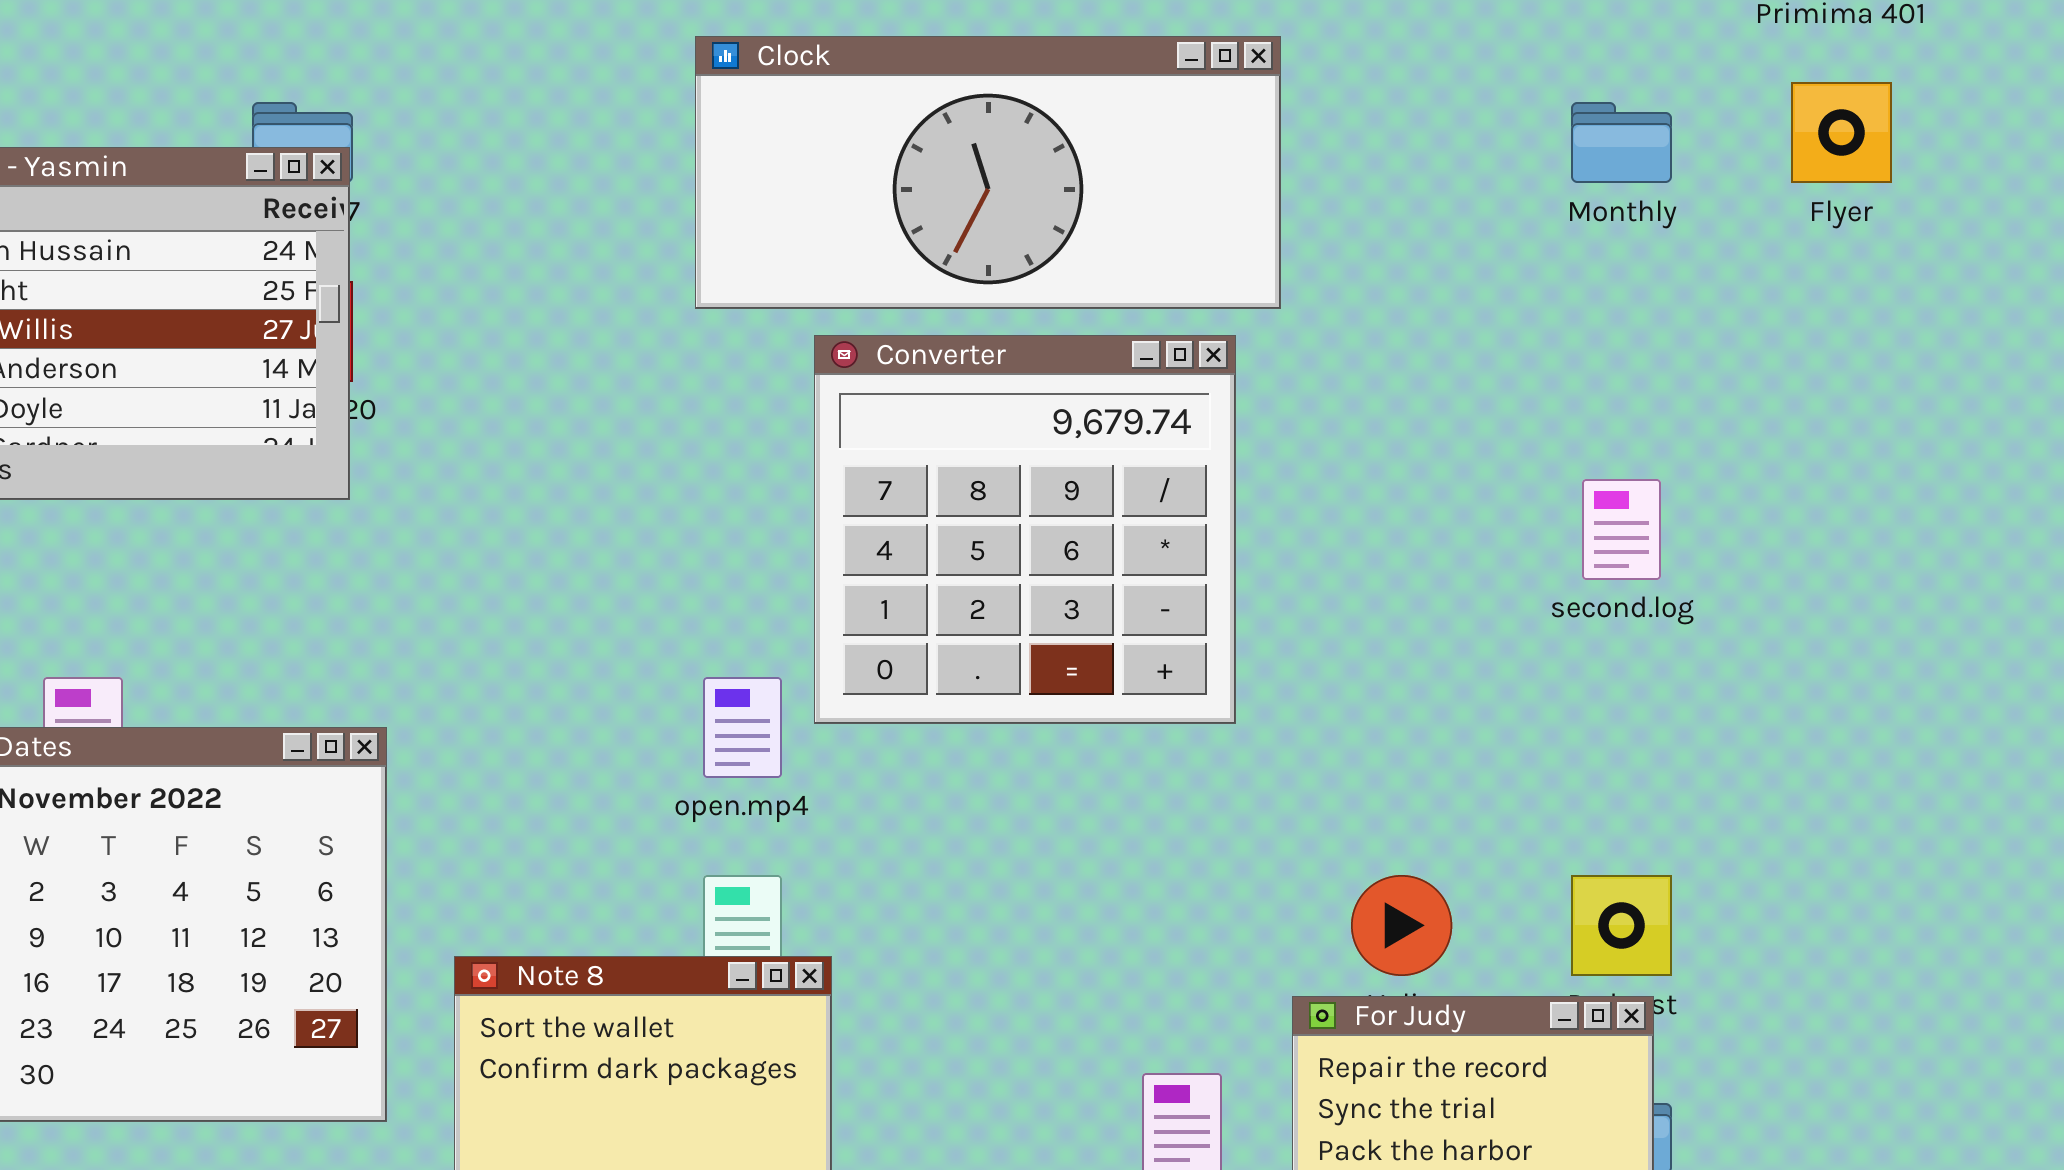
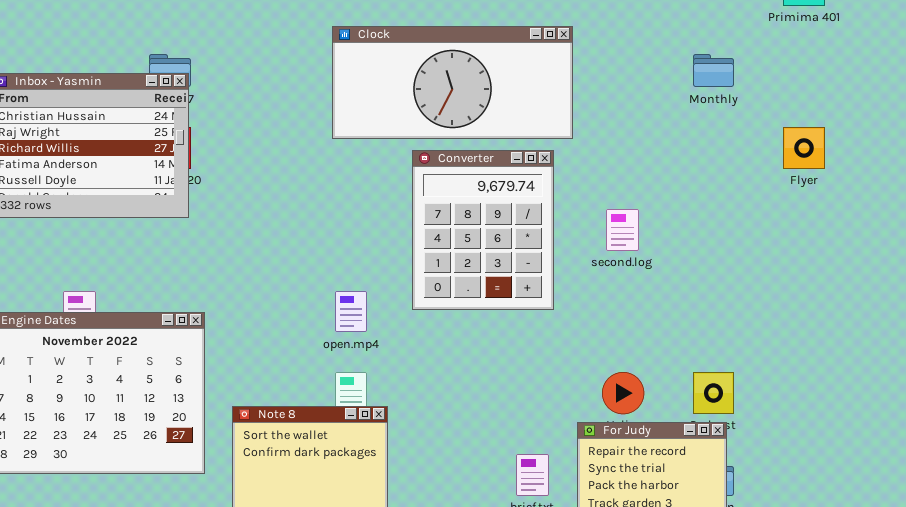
Flyer: [1791,82,1892,183] -> [783,127,825,169], moved
Converter: [814,335,1236,724] -> [412,150,554,310], resized
second.log: [1582,479,1661,580] -> [606,209,639,251], moved

